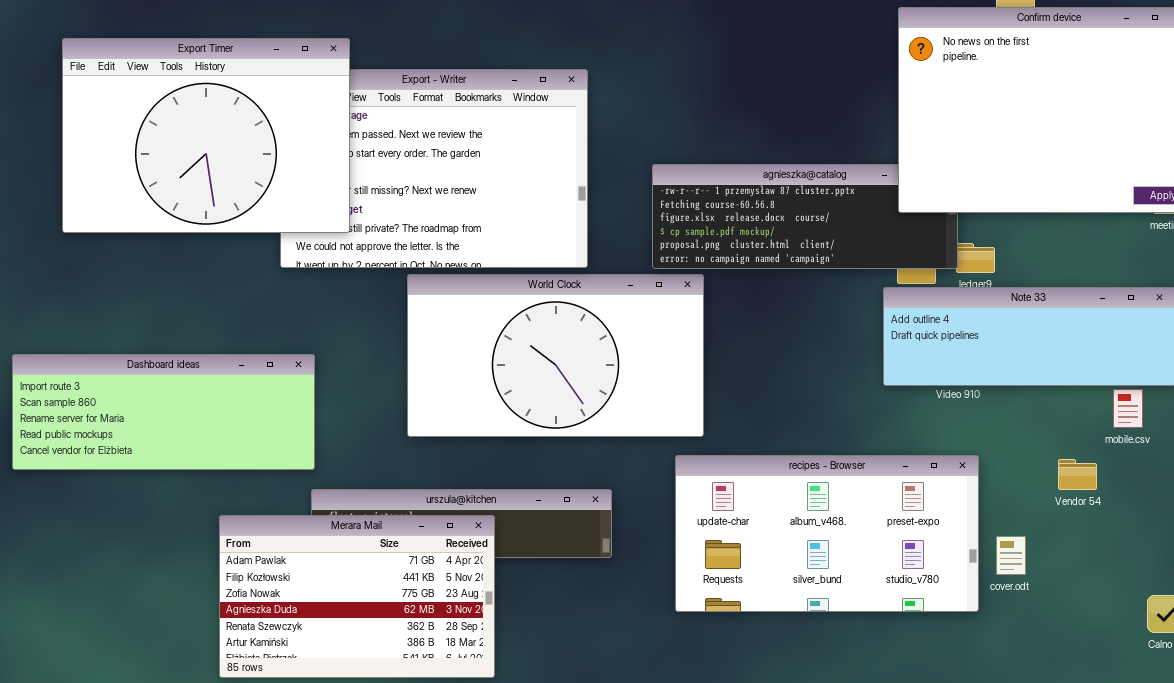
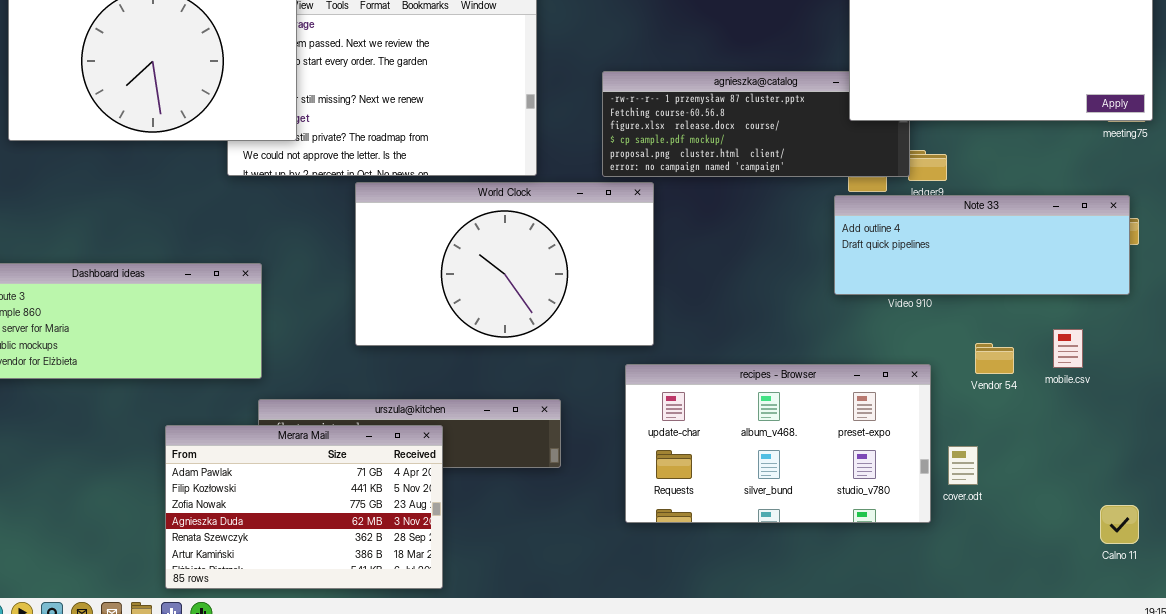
mobile.csv: [1113,389,1143,428] -> [1053,329,1083,368], moved
Vendor 54: [1058,459,1097,490] -> [975,343,1014,374], moved

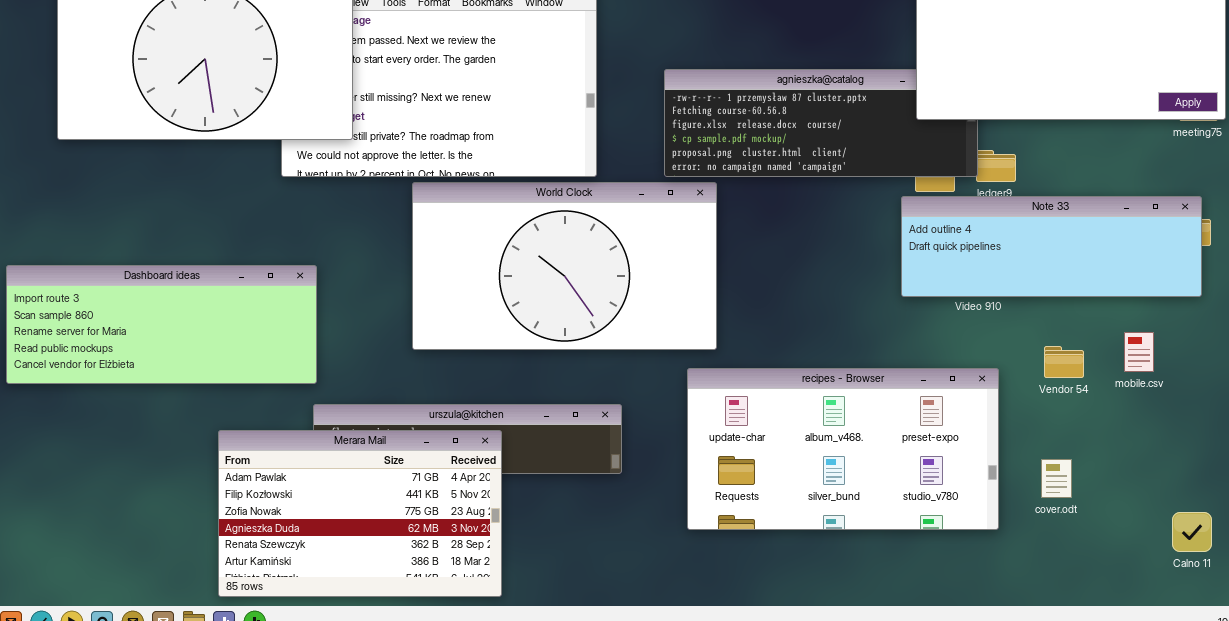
cover.odt: [948,446,978,485] -> [1041,459,1072,498], moved

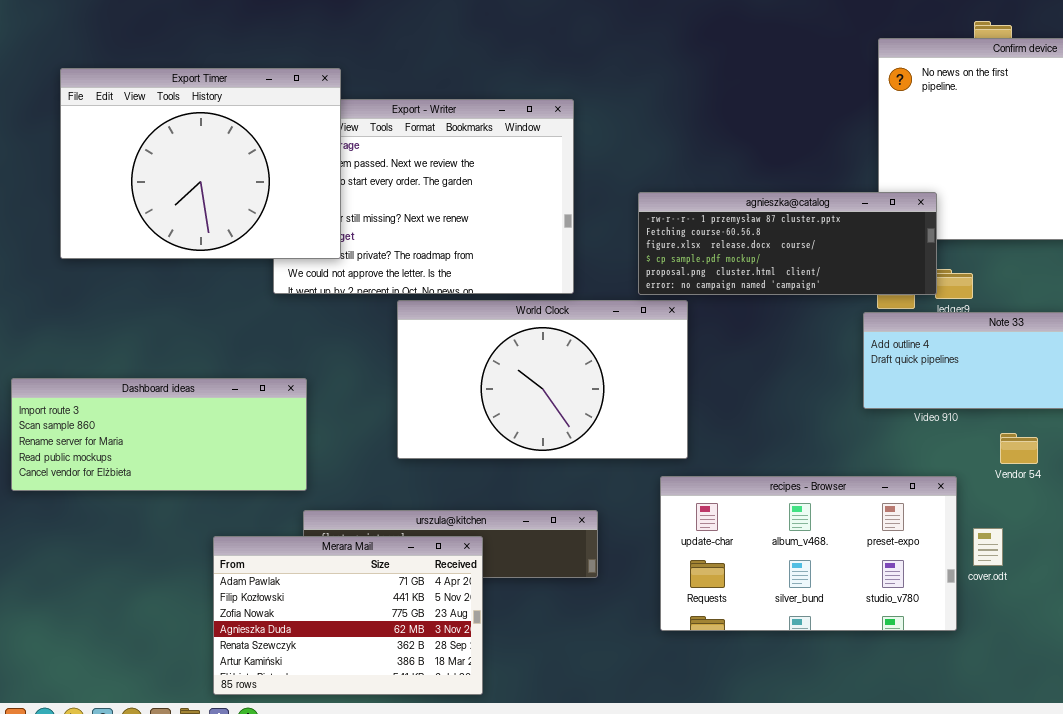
agnieszka@catalog: [664,69,978,177] -> [638,192,937,295], raised
Vendor 54: [1044,346,1084,378] -> [1000,433,1038,464], moved
cover.odt: [1041,459,1072,498] -> [973,528,1003,566], moved

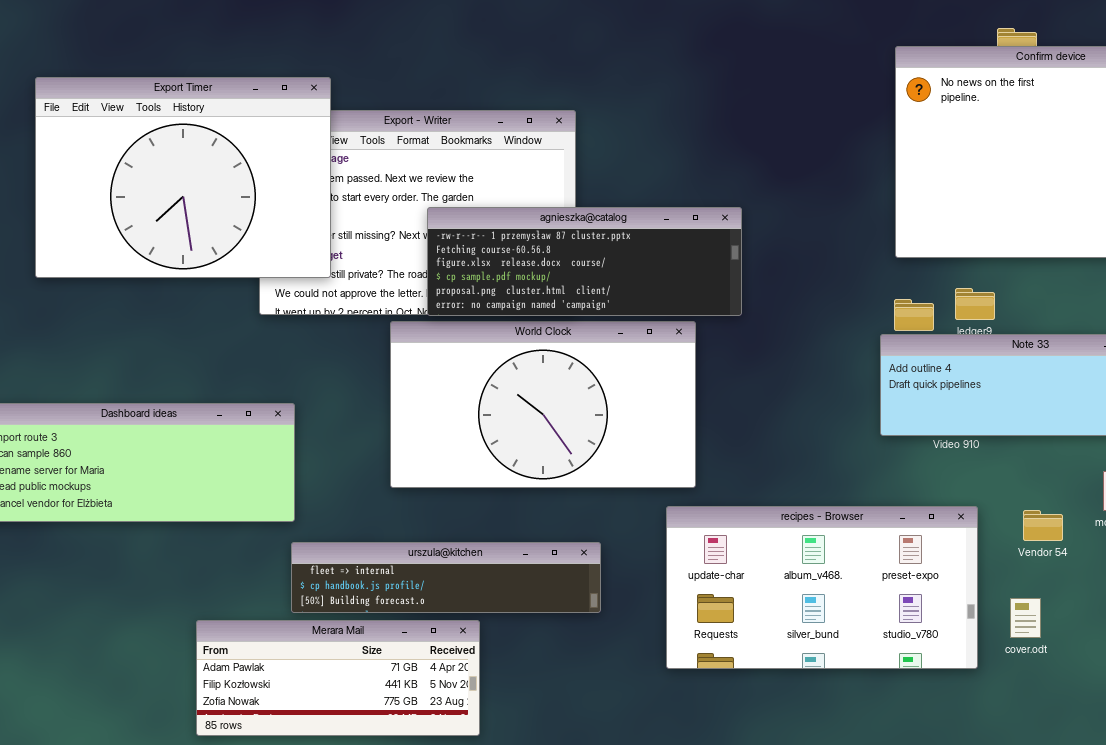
agnieszka@catalog: [638,192,937,295] -> [427,207,742,316], moved
Vendor 54: [1000,433,1038,464] -> [1023,510,1063,541], moved
cover.odt: [973,528,1003,566] -> [1010,598,1041,638], moved
Merara Mail: [213,536,483,695] -> [196,620,480,736], resized

